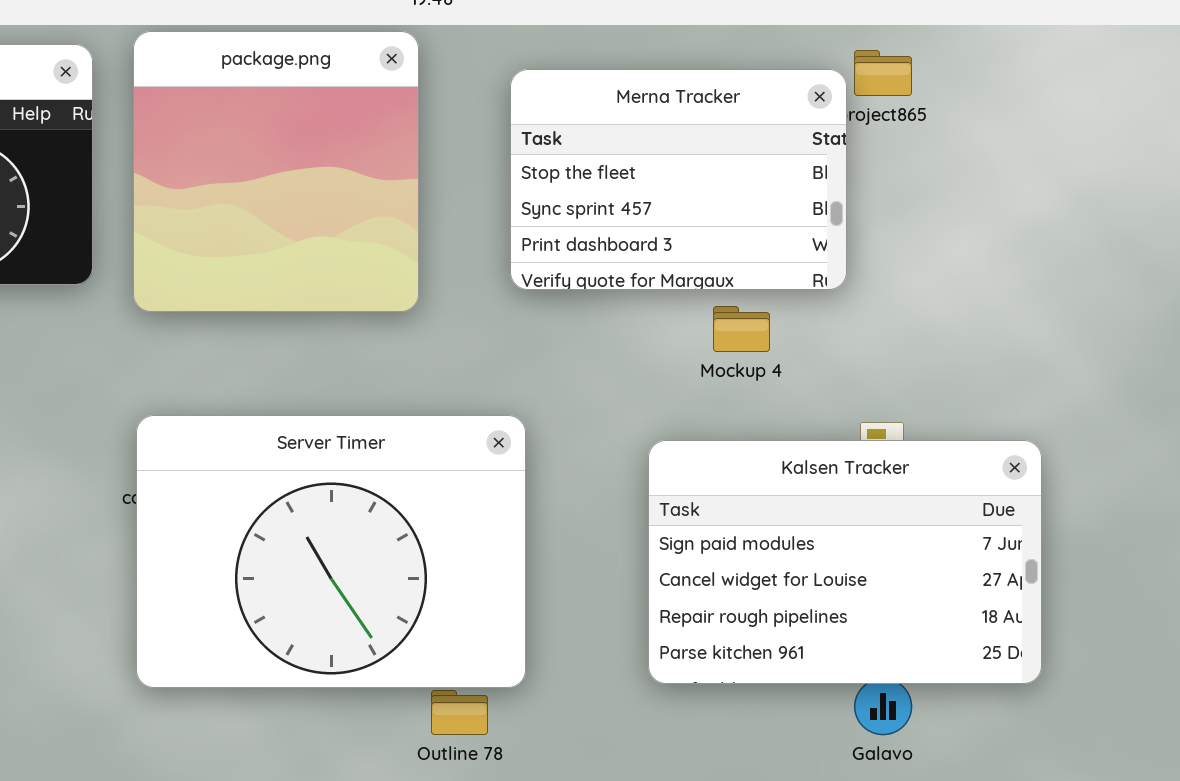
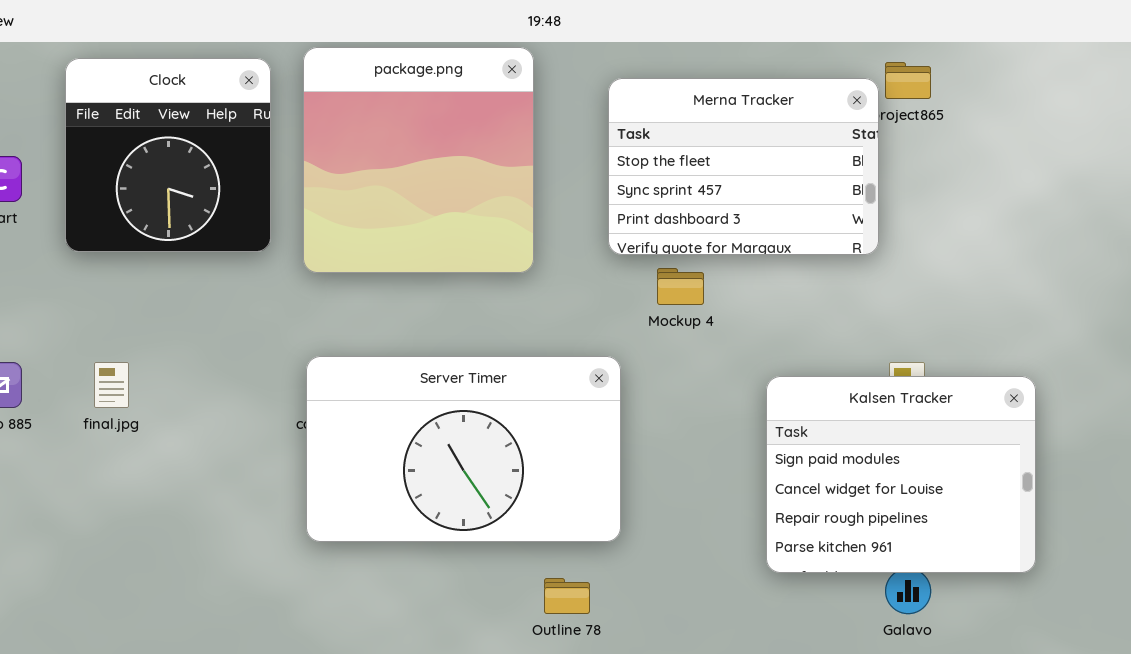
Mockup 4: [713,306,770,352] -> [657,268,704,305], moved
Server Timer: [136,415,526,688] -> [306,356,621,542], resized
Kalsen Tracker: [648,440,1042,684] -> [766,376,1036,573], resized

